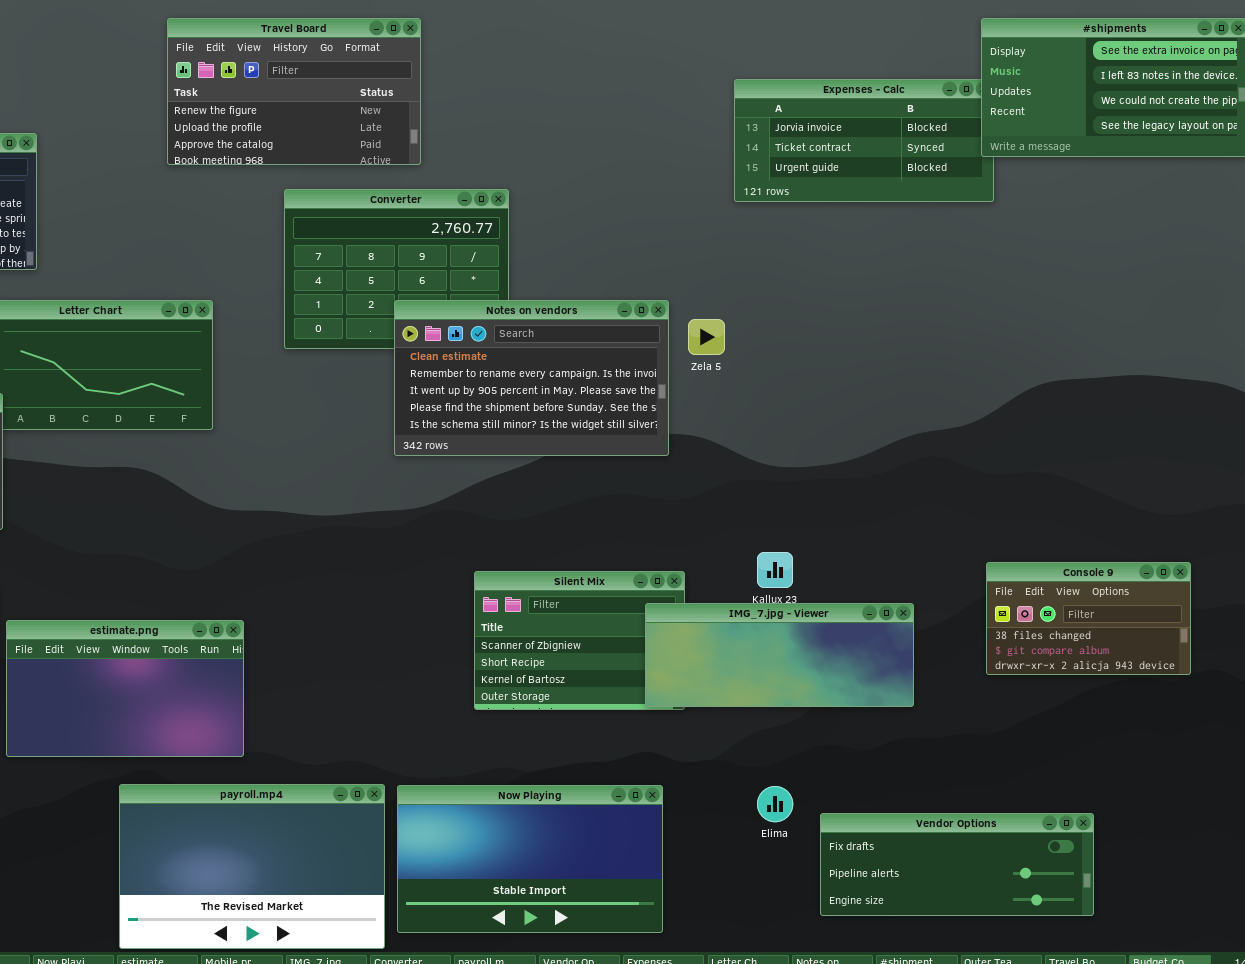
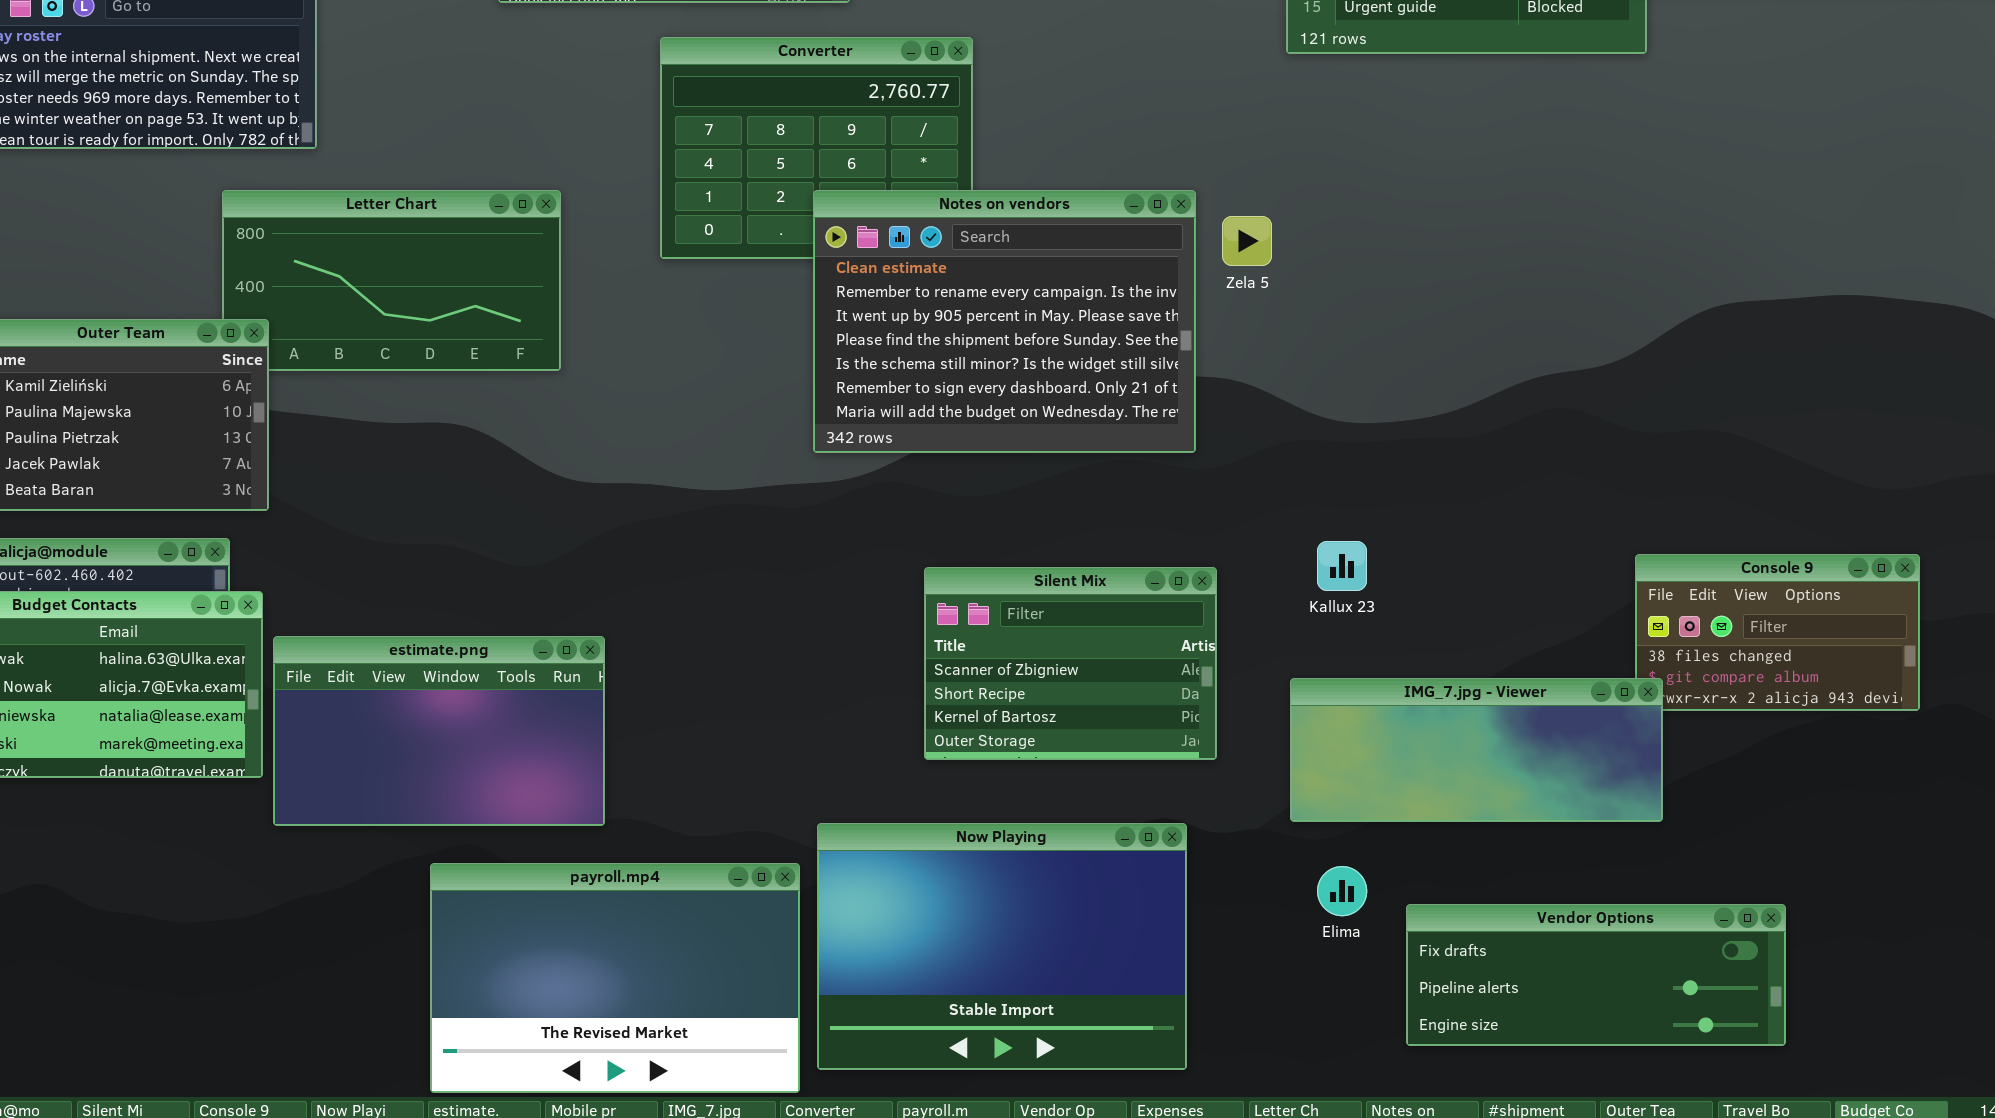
Notes on vendors: [394,300,669,456] -> [813,190,1196,453], resized
IMG_7.jpg - Viewer: [645,603,914,707] -> [1290,678,1663,822], moved
Now Playing: [397,785,663,933] -> [817,823,1187,1070], resized

